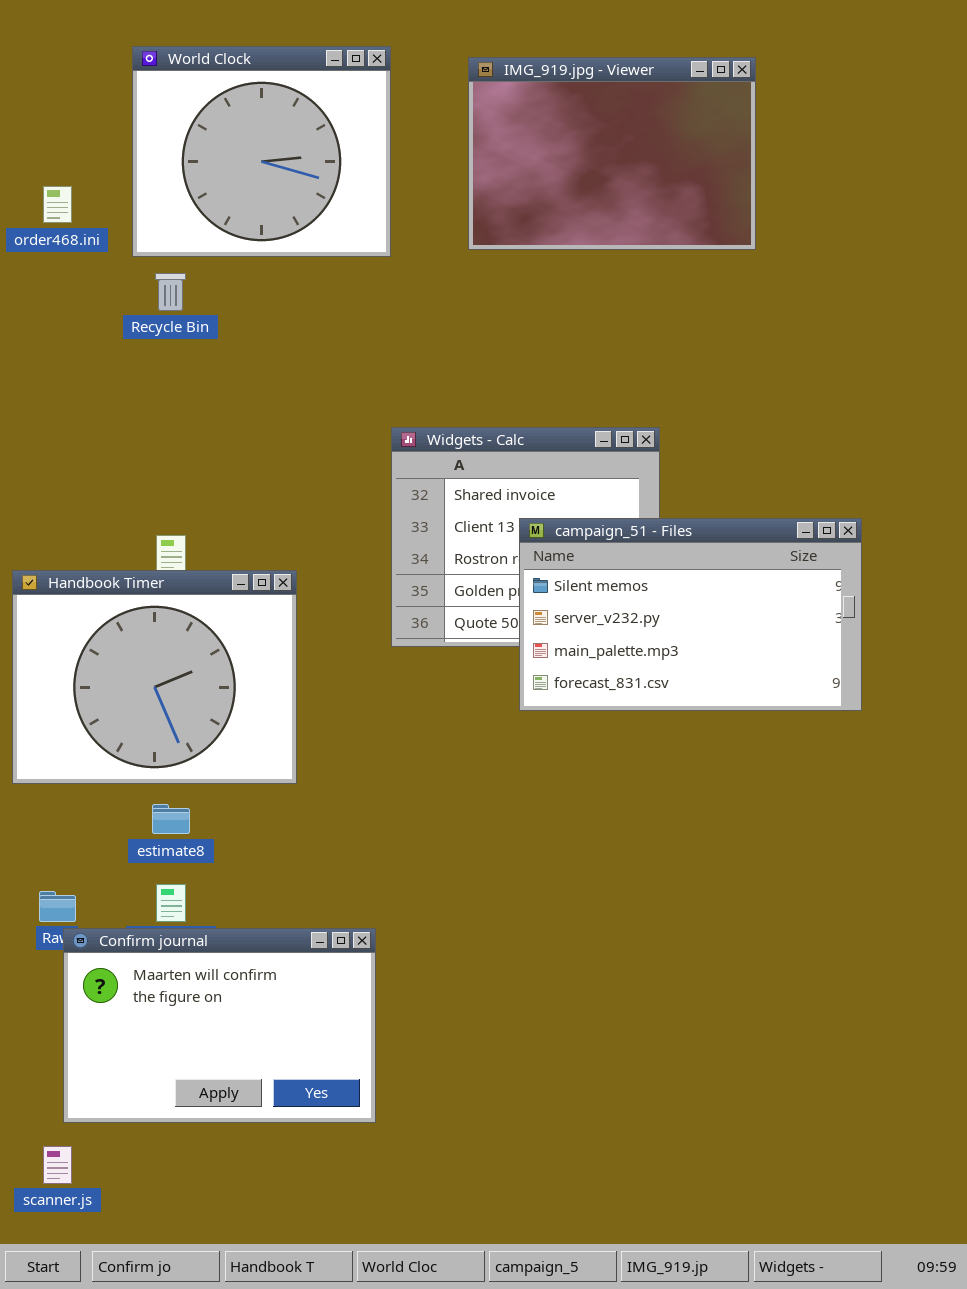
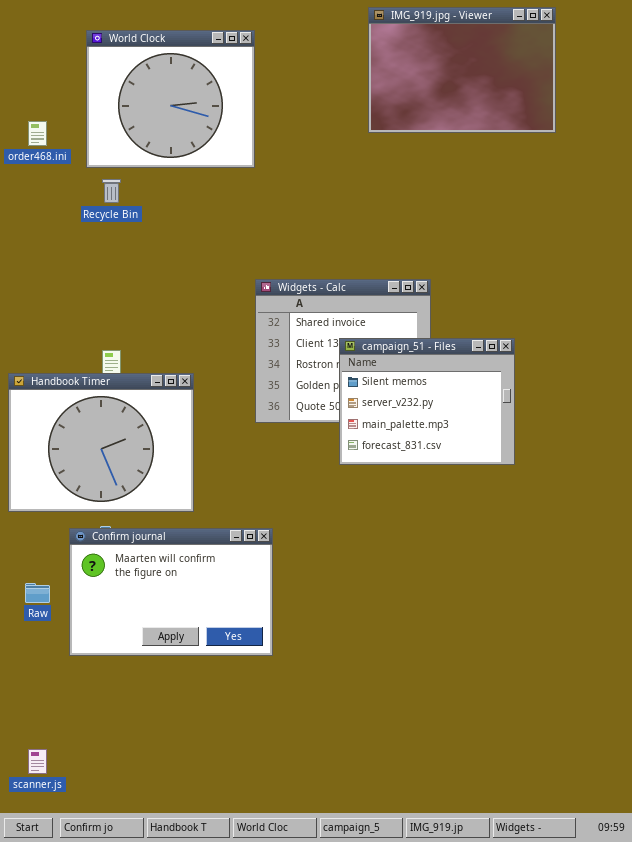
IMG_919.jpg - Viewer: [468,57,756,250] -> [368,7,556,133], moved
campaign_51 - Files: [519,518,862,711] -> [339,338,515,465], resized
Confirm journal: [63,928,376,1123] -> [69,528,273,656], moved

